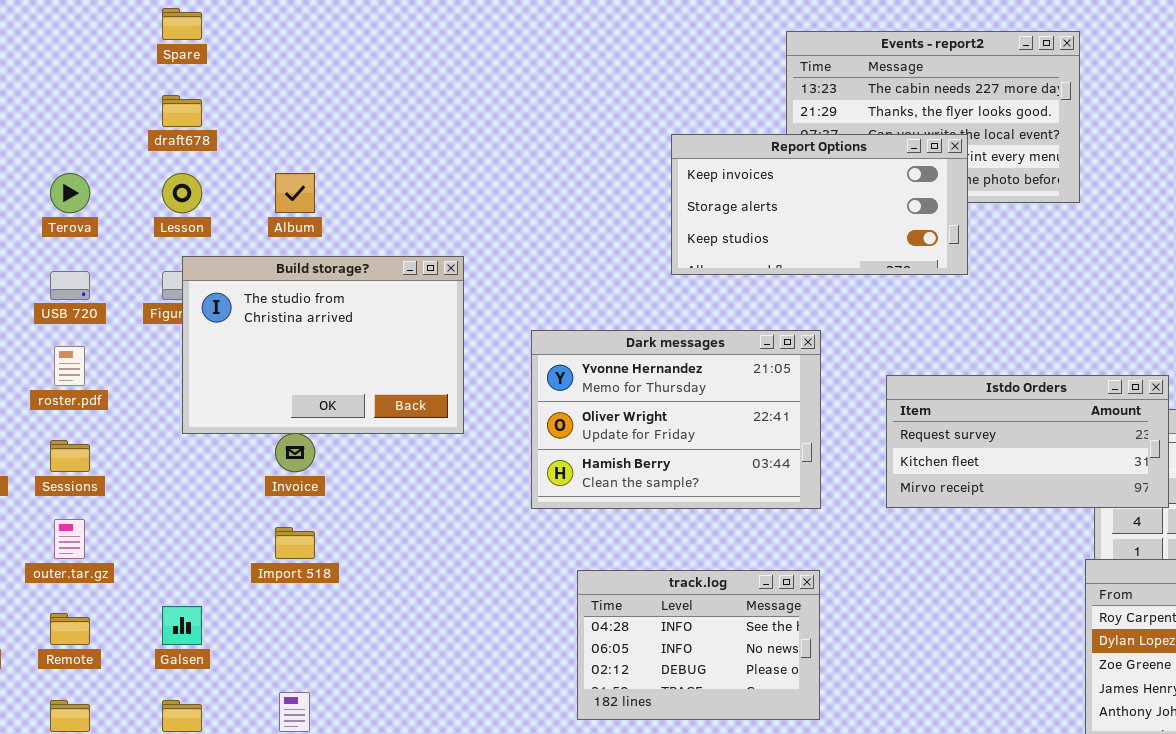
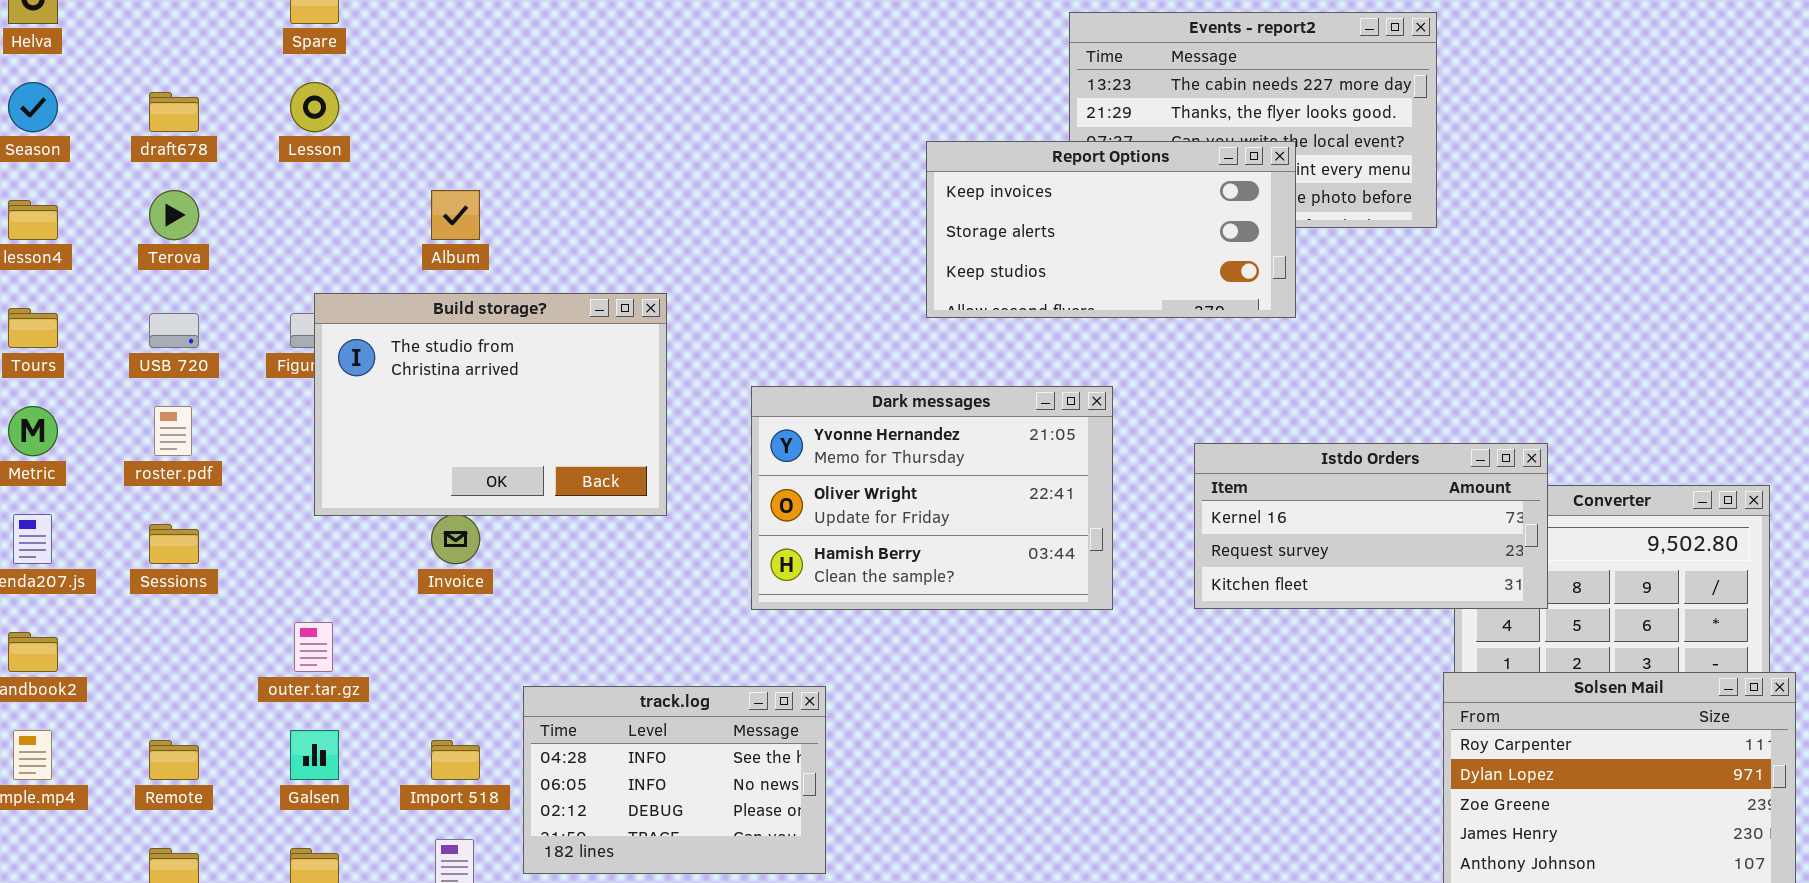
draft678: [162,95,202,127] -> [149,92,199,132], moved
Lesson: [162,173,202,213] -> [290,82,339,132], moved
Istdo Orders: [886,375,1169,508] -> [1194,443,1548,609], scrolled up 1 row
outer.tar.gz: [54,519,85,559] -> [294,622,333,672], moved
Import 518: [275,527,315,559] -> [431,740,480,780], moved
track.log: [577,570,820,720] -> [523,686,826,874], moved

